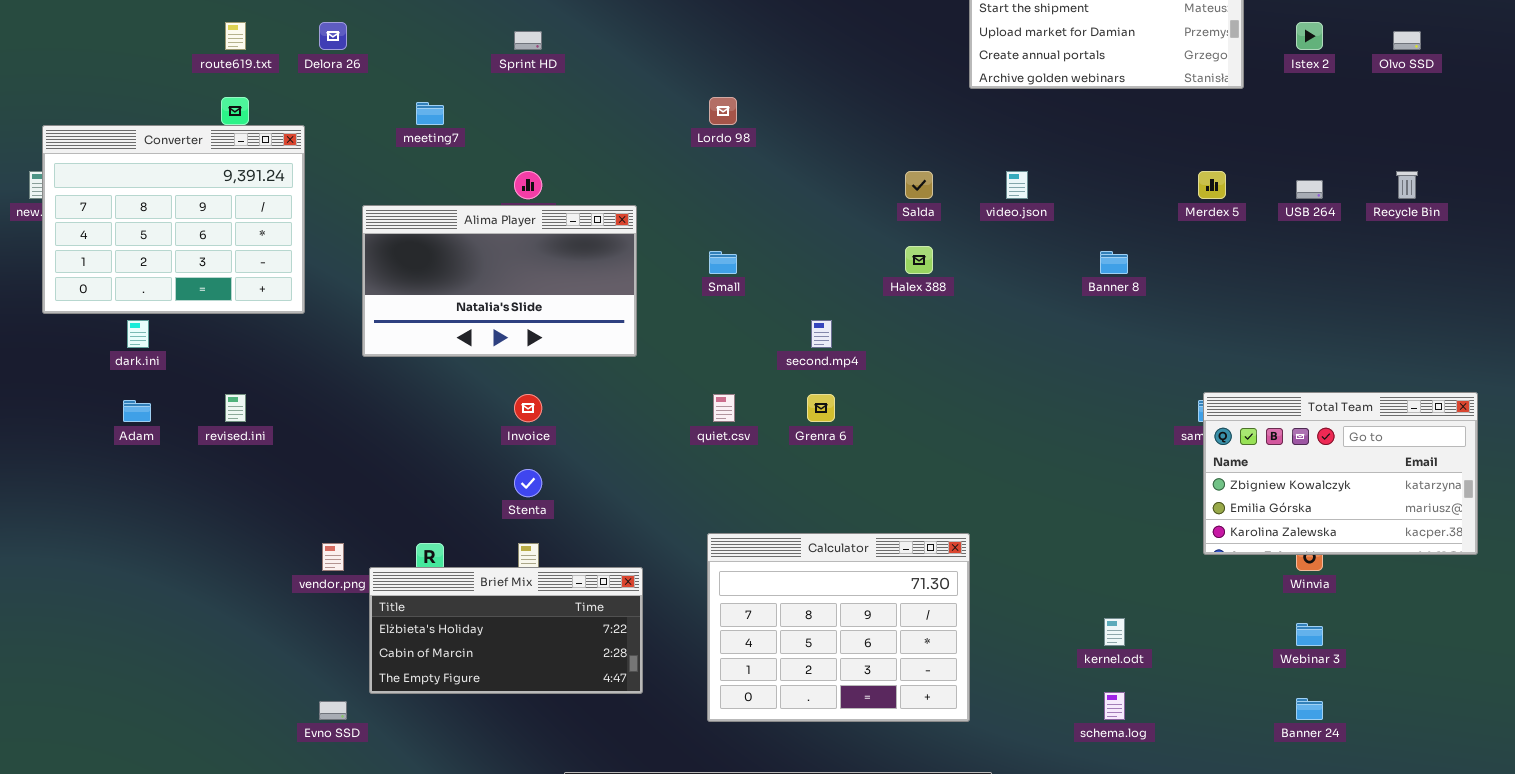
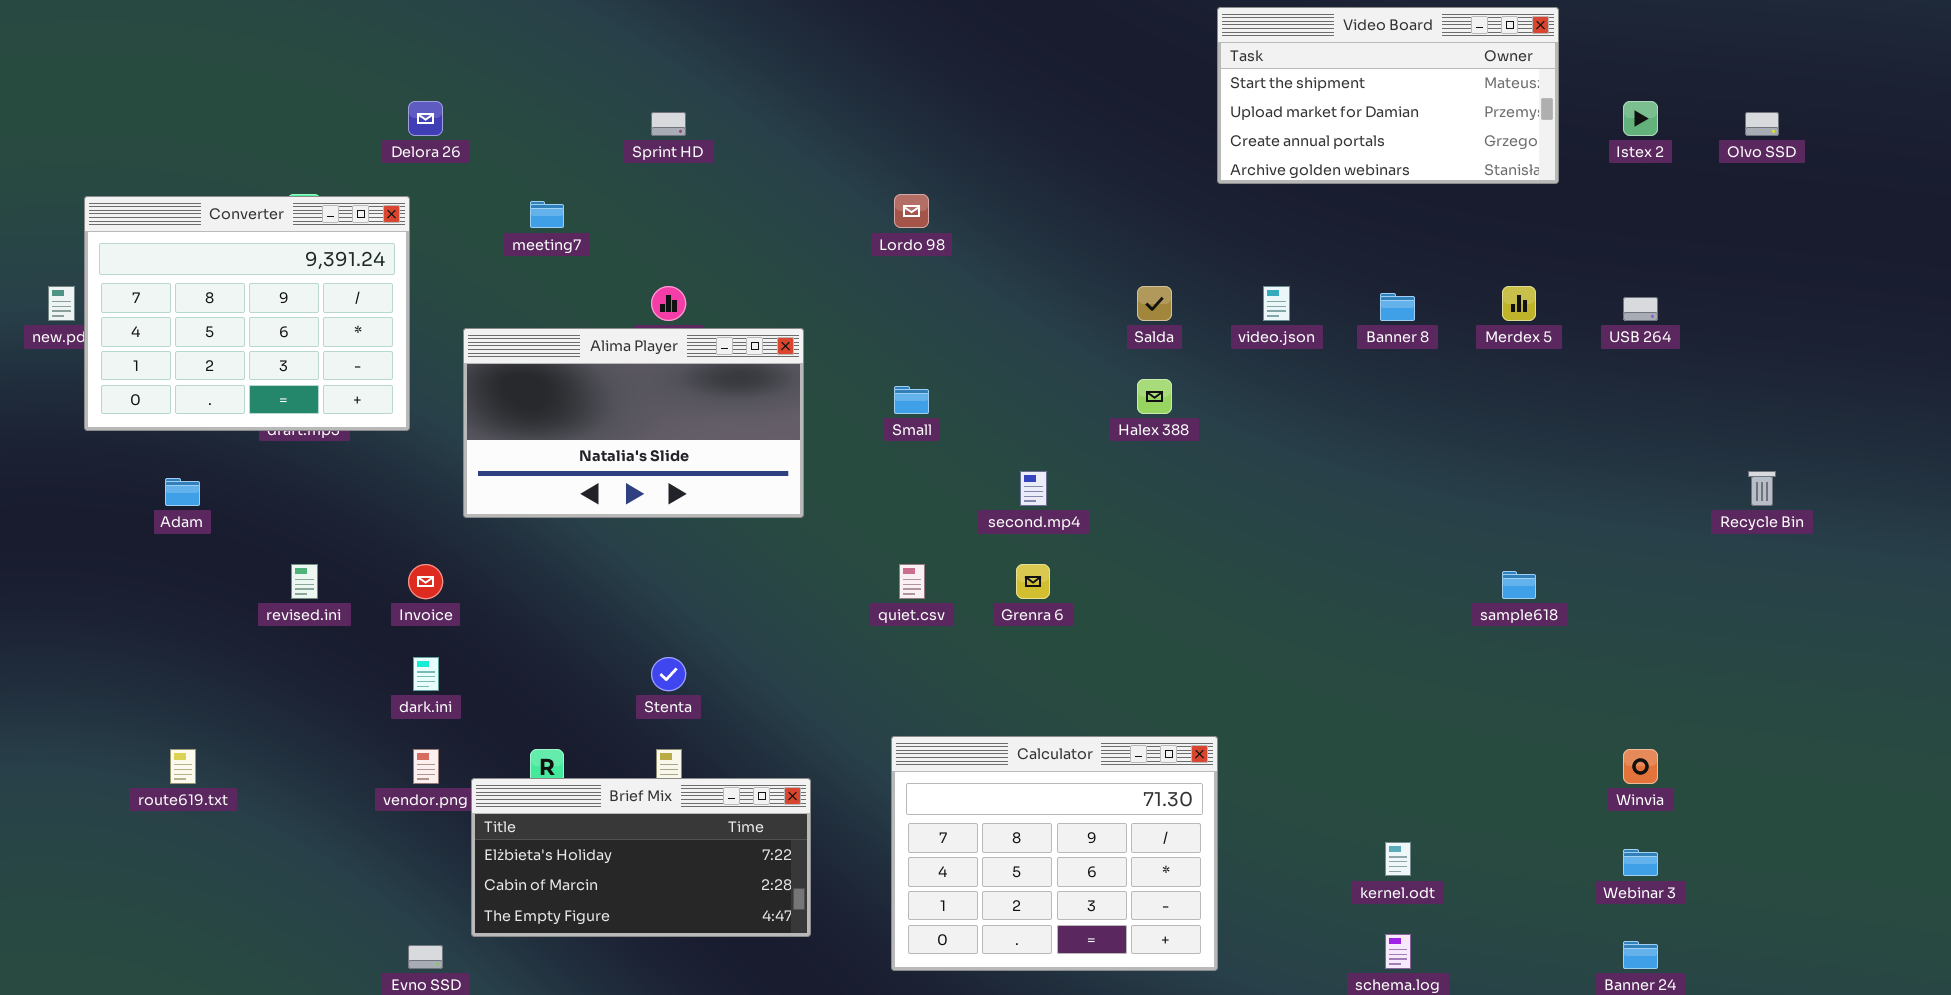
route619.txt: [225,22,246,50] -> [170,749,196,784], moved
Converter: [42,125,305,314] -> [84,196,410,431], moved
Recycle Bin: [1396,171,1418,199] -> [1748,471,1776,506], moved
Banner 8: [1100,251,1128,274] -> [1380,293,1415,321], moved
dark.ini: [127,320,149,348] -> [413,657,439,691], moved
Total Team: [1203,392,1478,555] -> none, closed
Invoice: [514,394,542,422] -> [408,564,443,599], moved
Adam: [123,400,151,422] -> [165,478,200,506], moved

